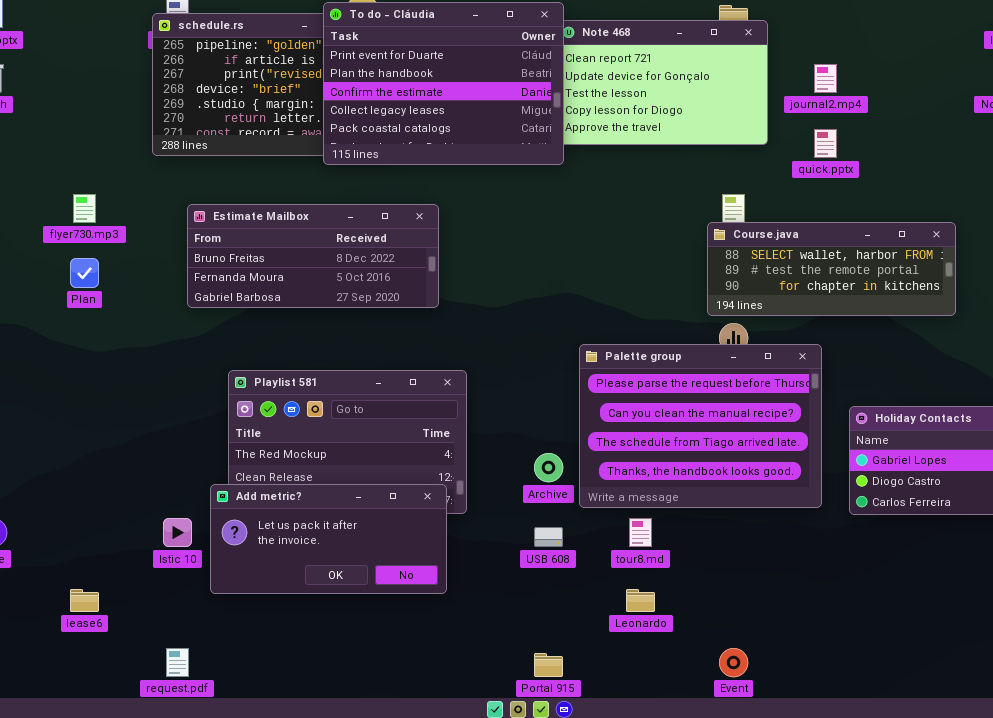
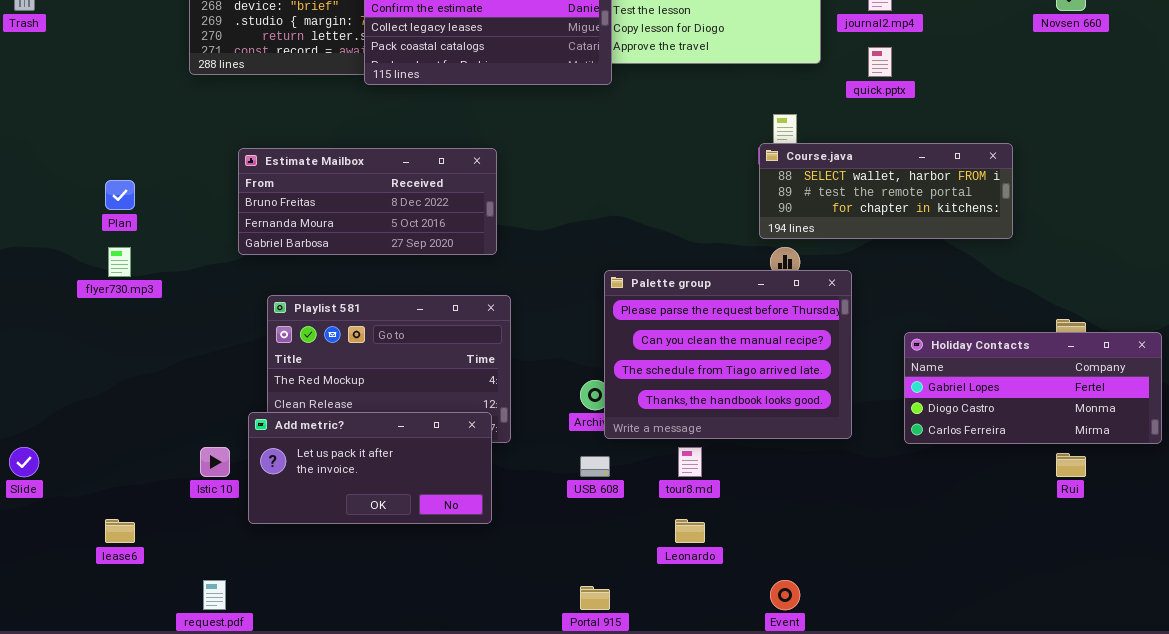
flyer730.mp3: [73,194,96,223] -> [108,247,131,277], moved
Estimate Mailbox: [187,204,439,308] -> [238,148,497,255], moved
Palette group: [579,344,822,508] -> [604,270,852,439], moved

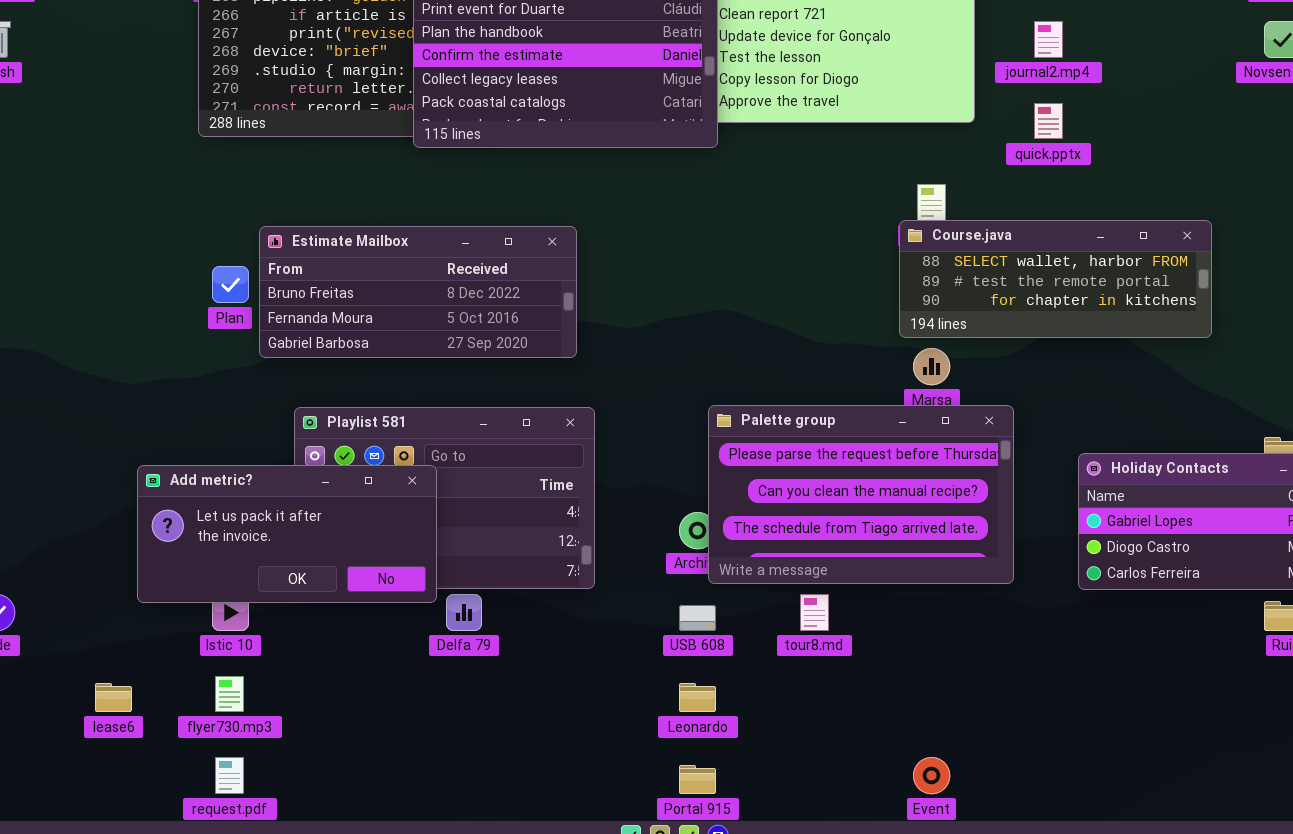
Plan: [105,180,135,210] -> [212,266,249,303], moved
flyer730.mp3: [108,247,131,277] -> [215,676,244,712], moved
Palette group: [604,270,852,439] -> [708,405,1014,584], resized
Add metric?: [248,412,492,524] -> [137,465,437,603], moved
Leonardo: [675,519,705,543] -> [679,683,716,712], moved

